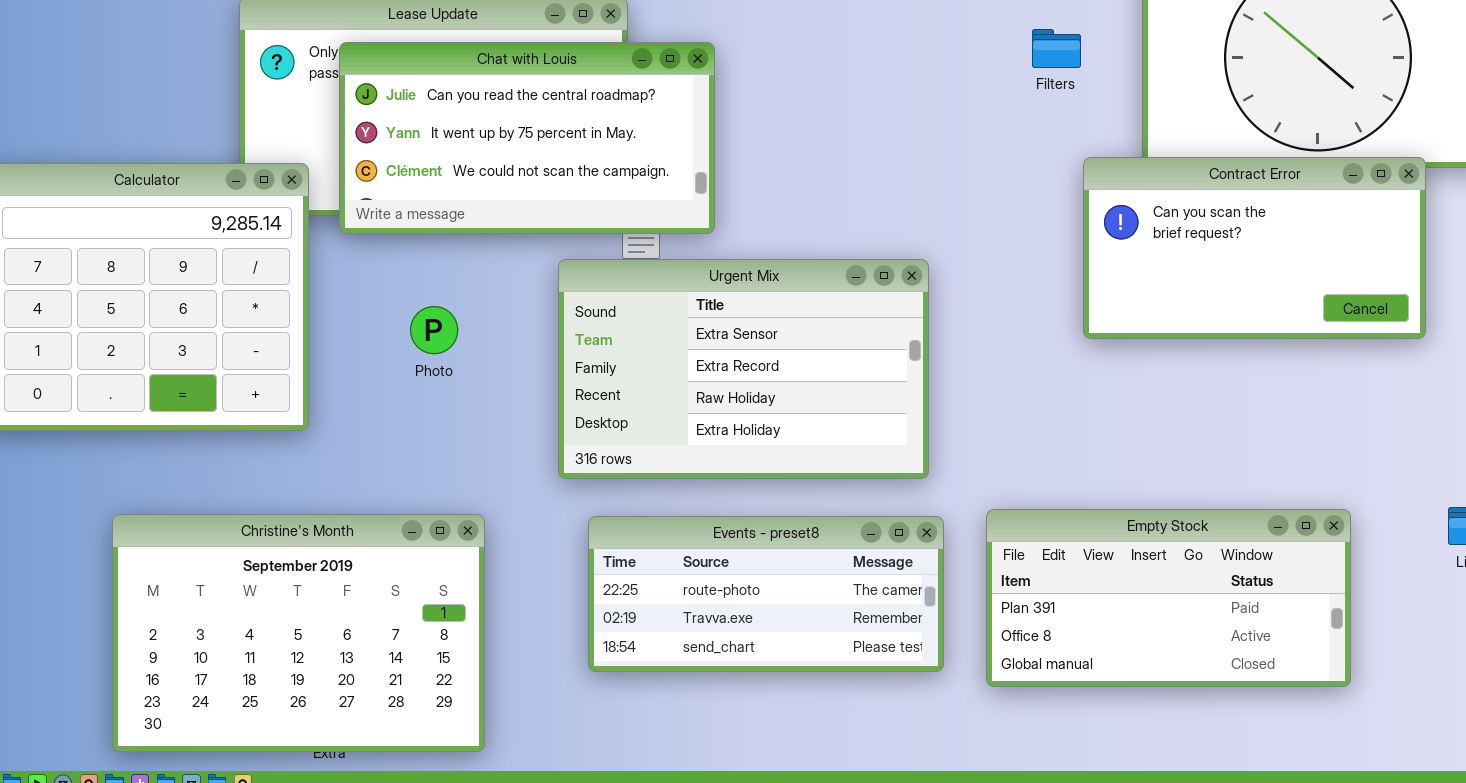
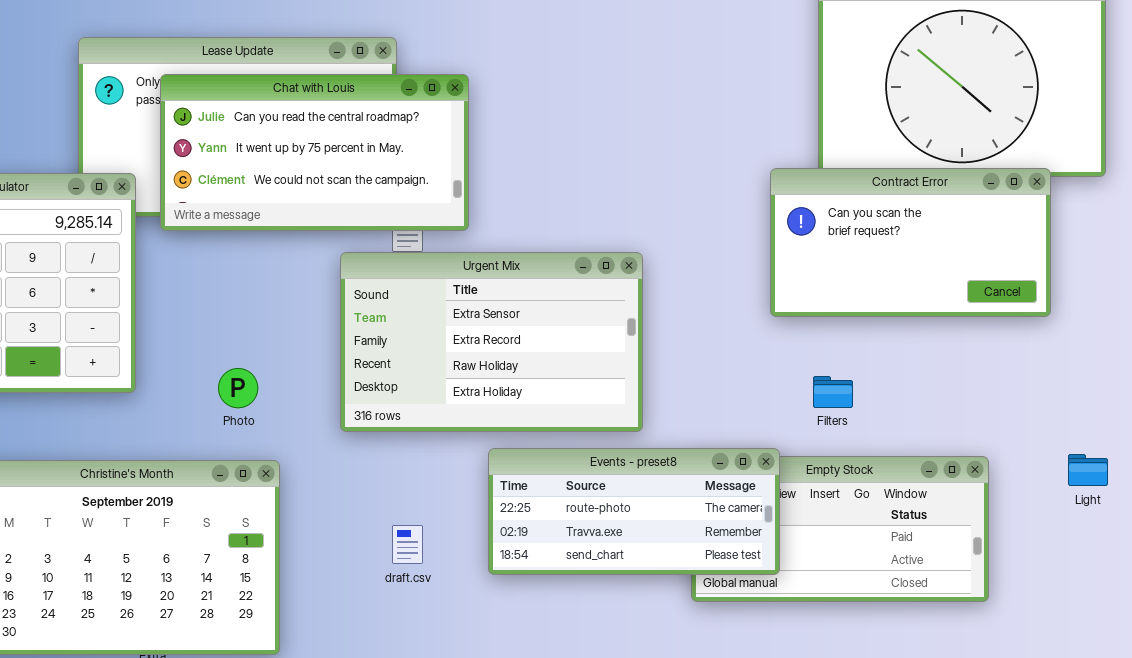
Filters: [1032,29,1081,68] -> [813,376,853,408], moved
Photo: [410,306,458,354] -> [218,368,258,408], moved
Events - preset8: [588,516,944,672] -> [488,448,780,575], moved

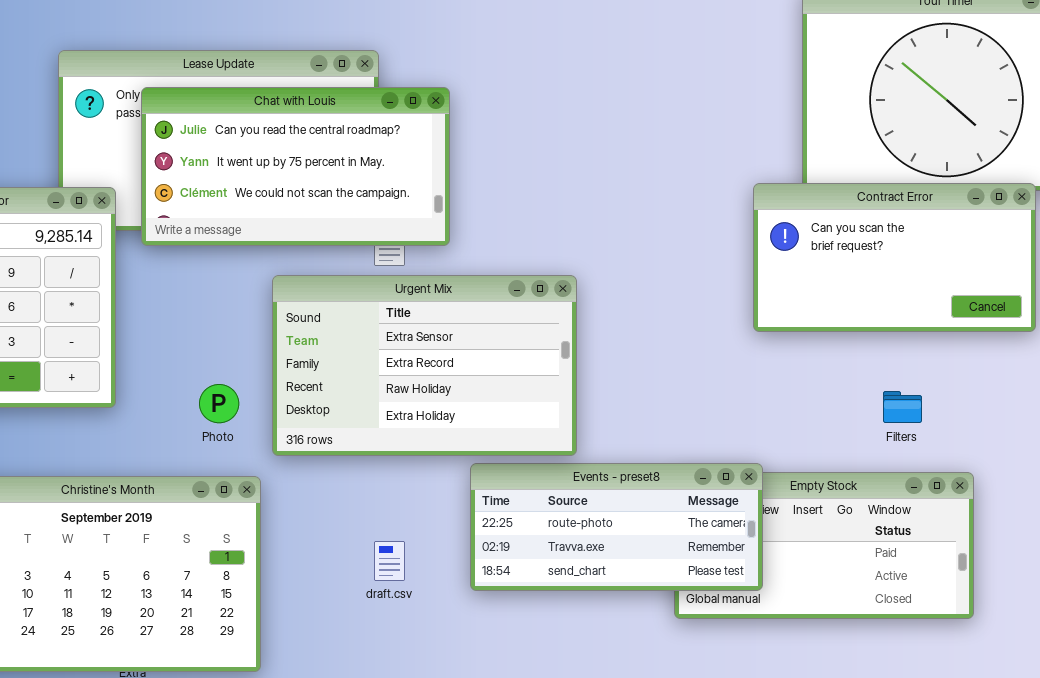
Urgent Mix: [340,252,643,432] -> [272,275,577,456], moved
Filters: [813,376,853,408] -> [883,391,922,423], moved

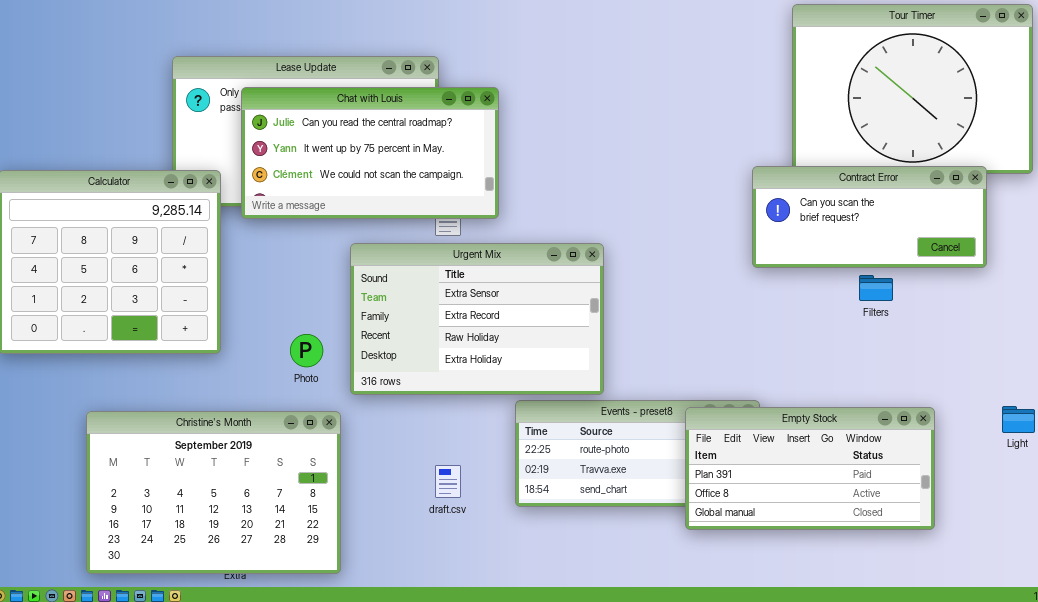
Contract Error: [753,183,1036,332] -> [752,166,987,268], resized
Filters: [883,391,922,423] -> [859,275,893,301], moved
Empty Stock: [674,472,974,619] -> [685,407,935,530], raised

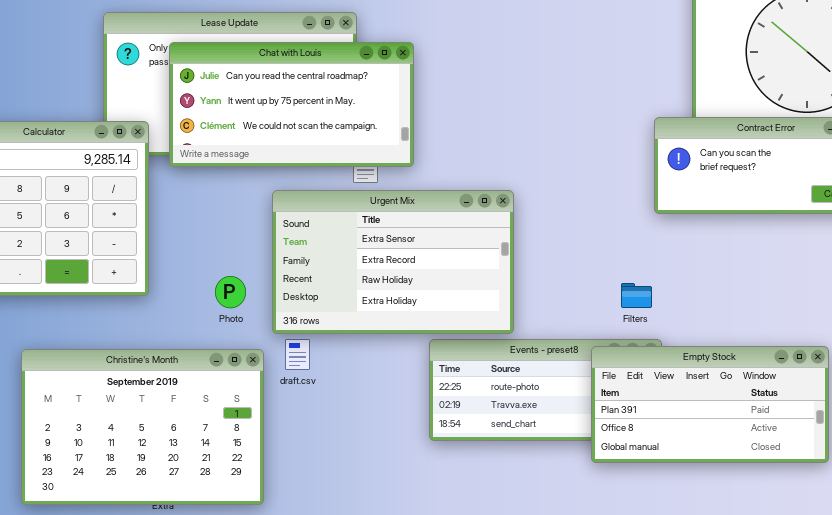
Filters: [859,275,893,301] -> [621,283,652,308], moved
draft.csv: [435,465,461,498] -> [285,339,310,370], moved

